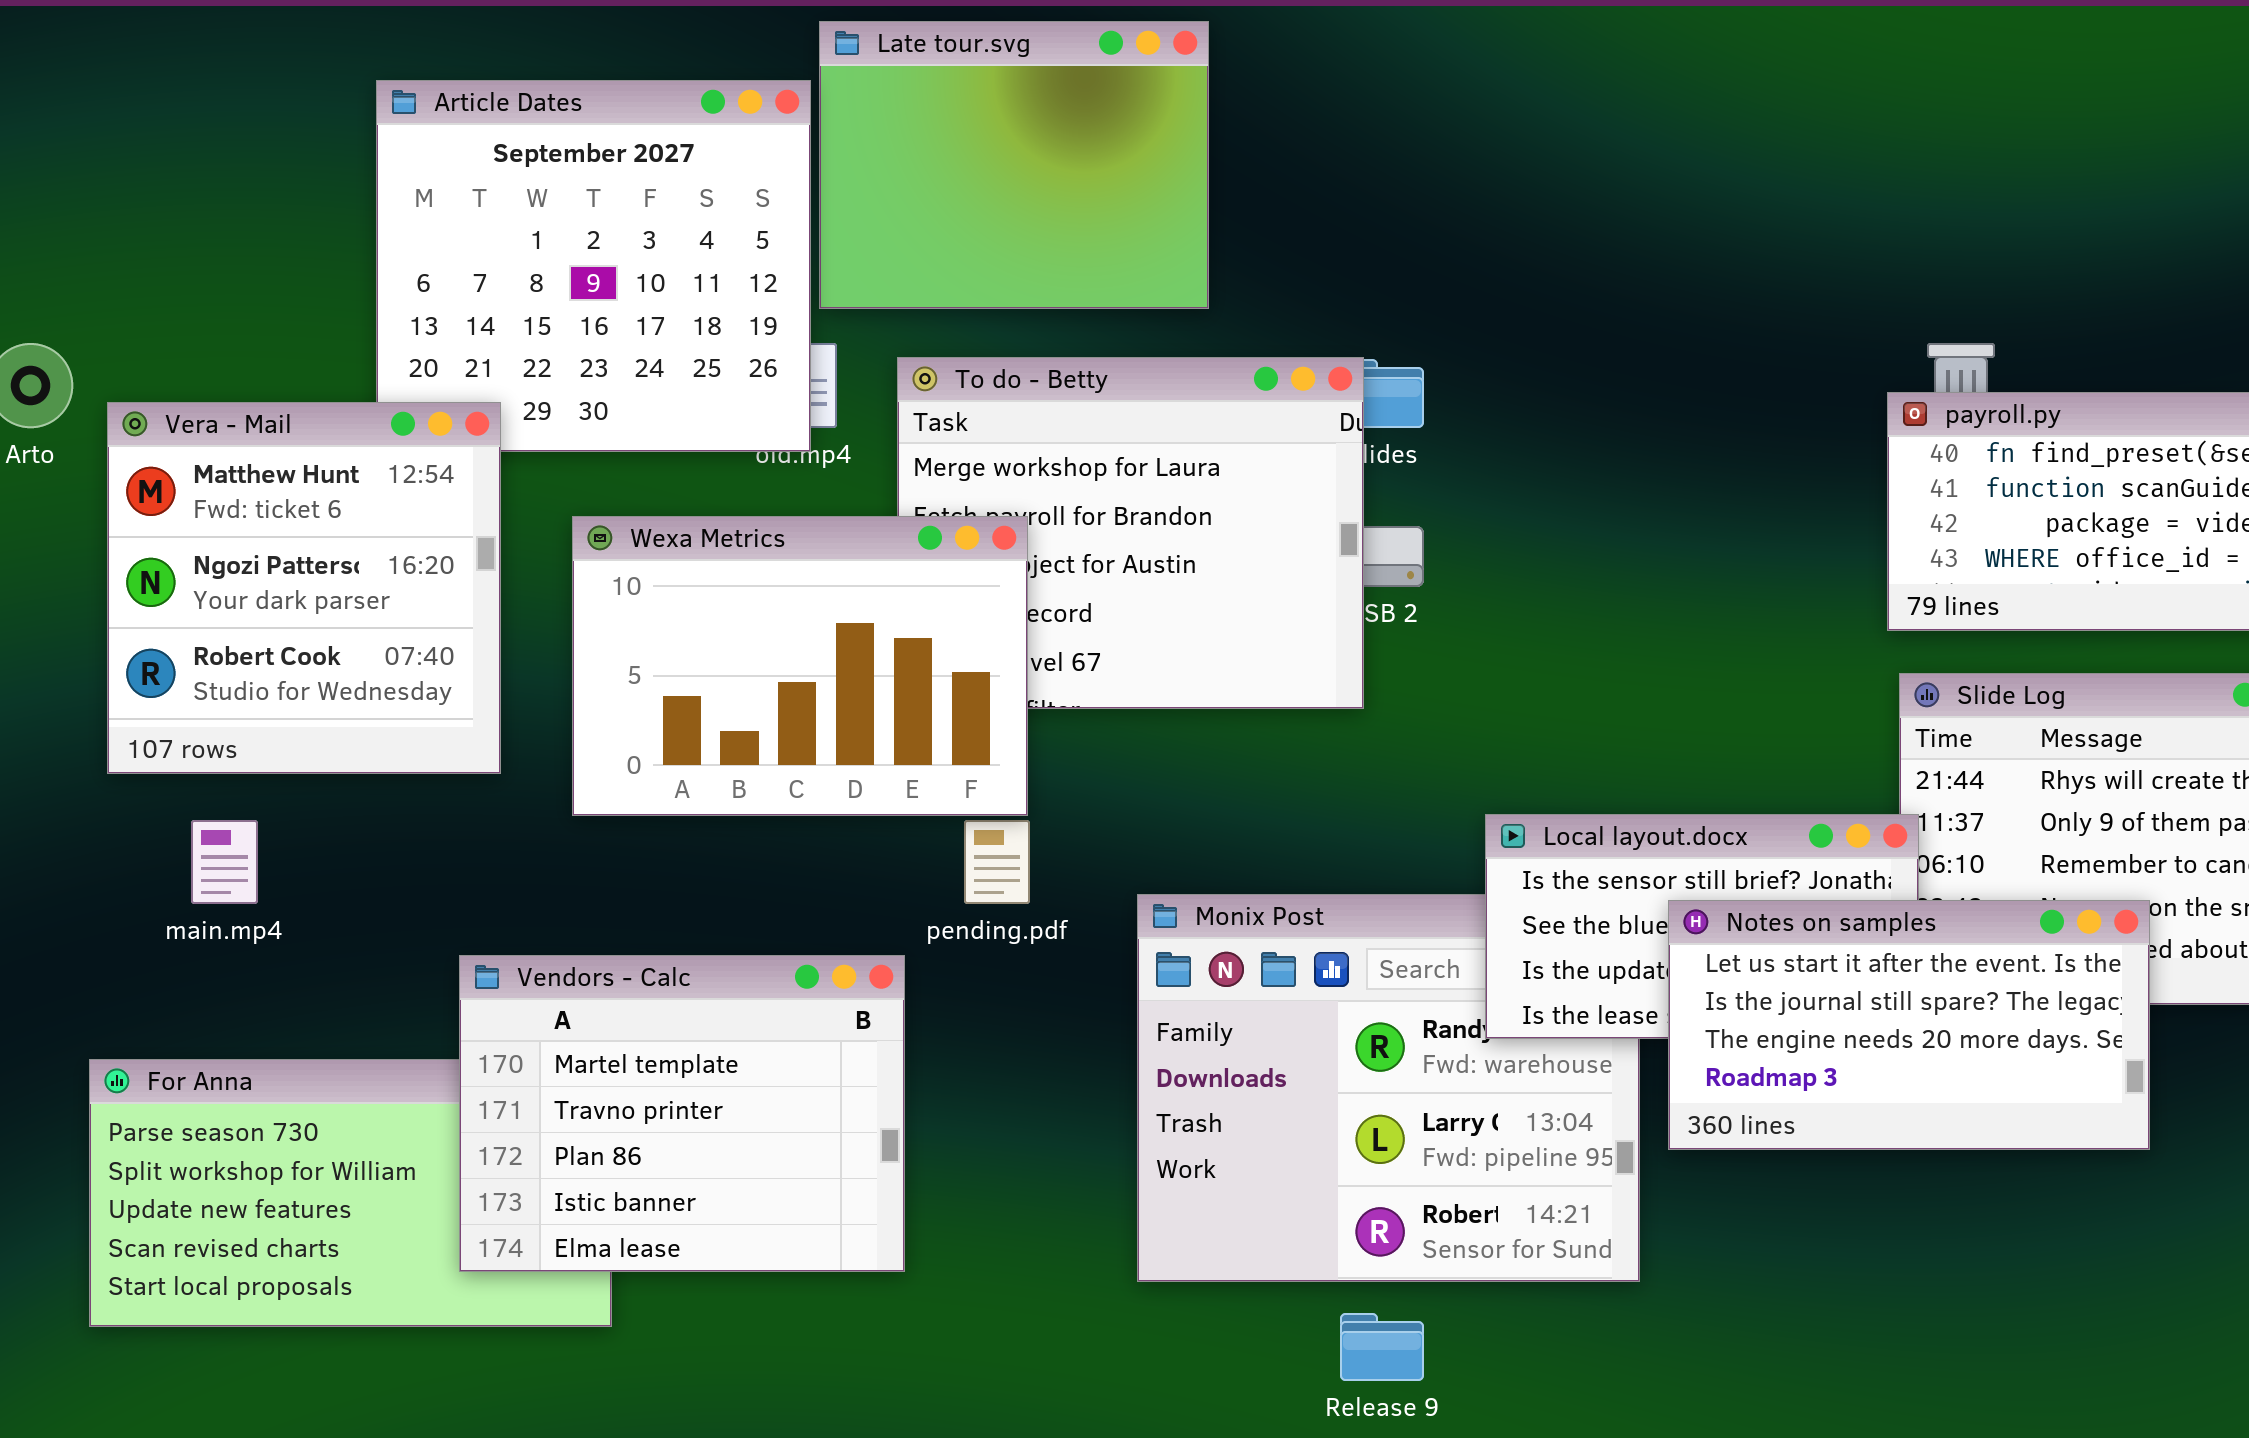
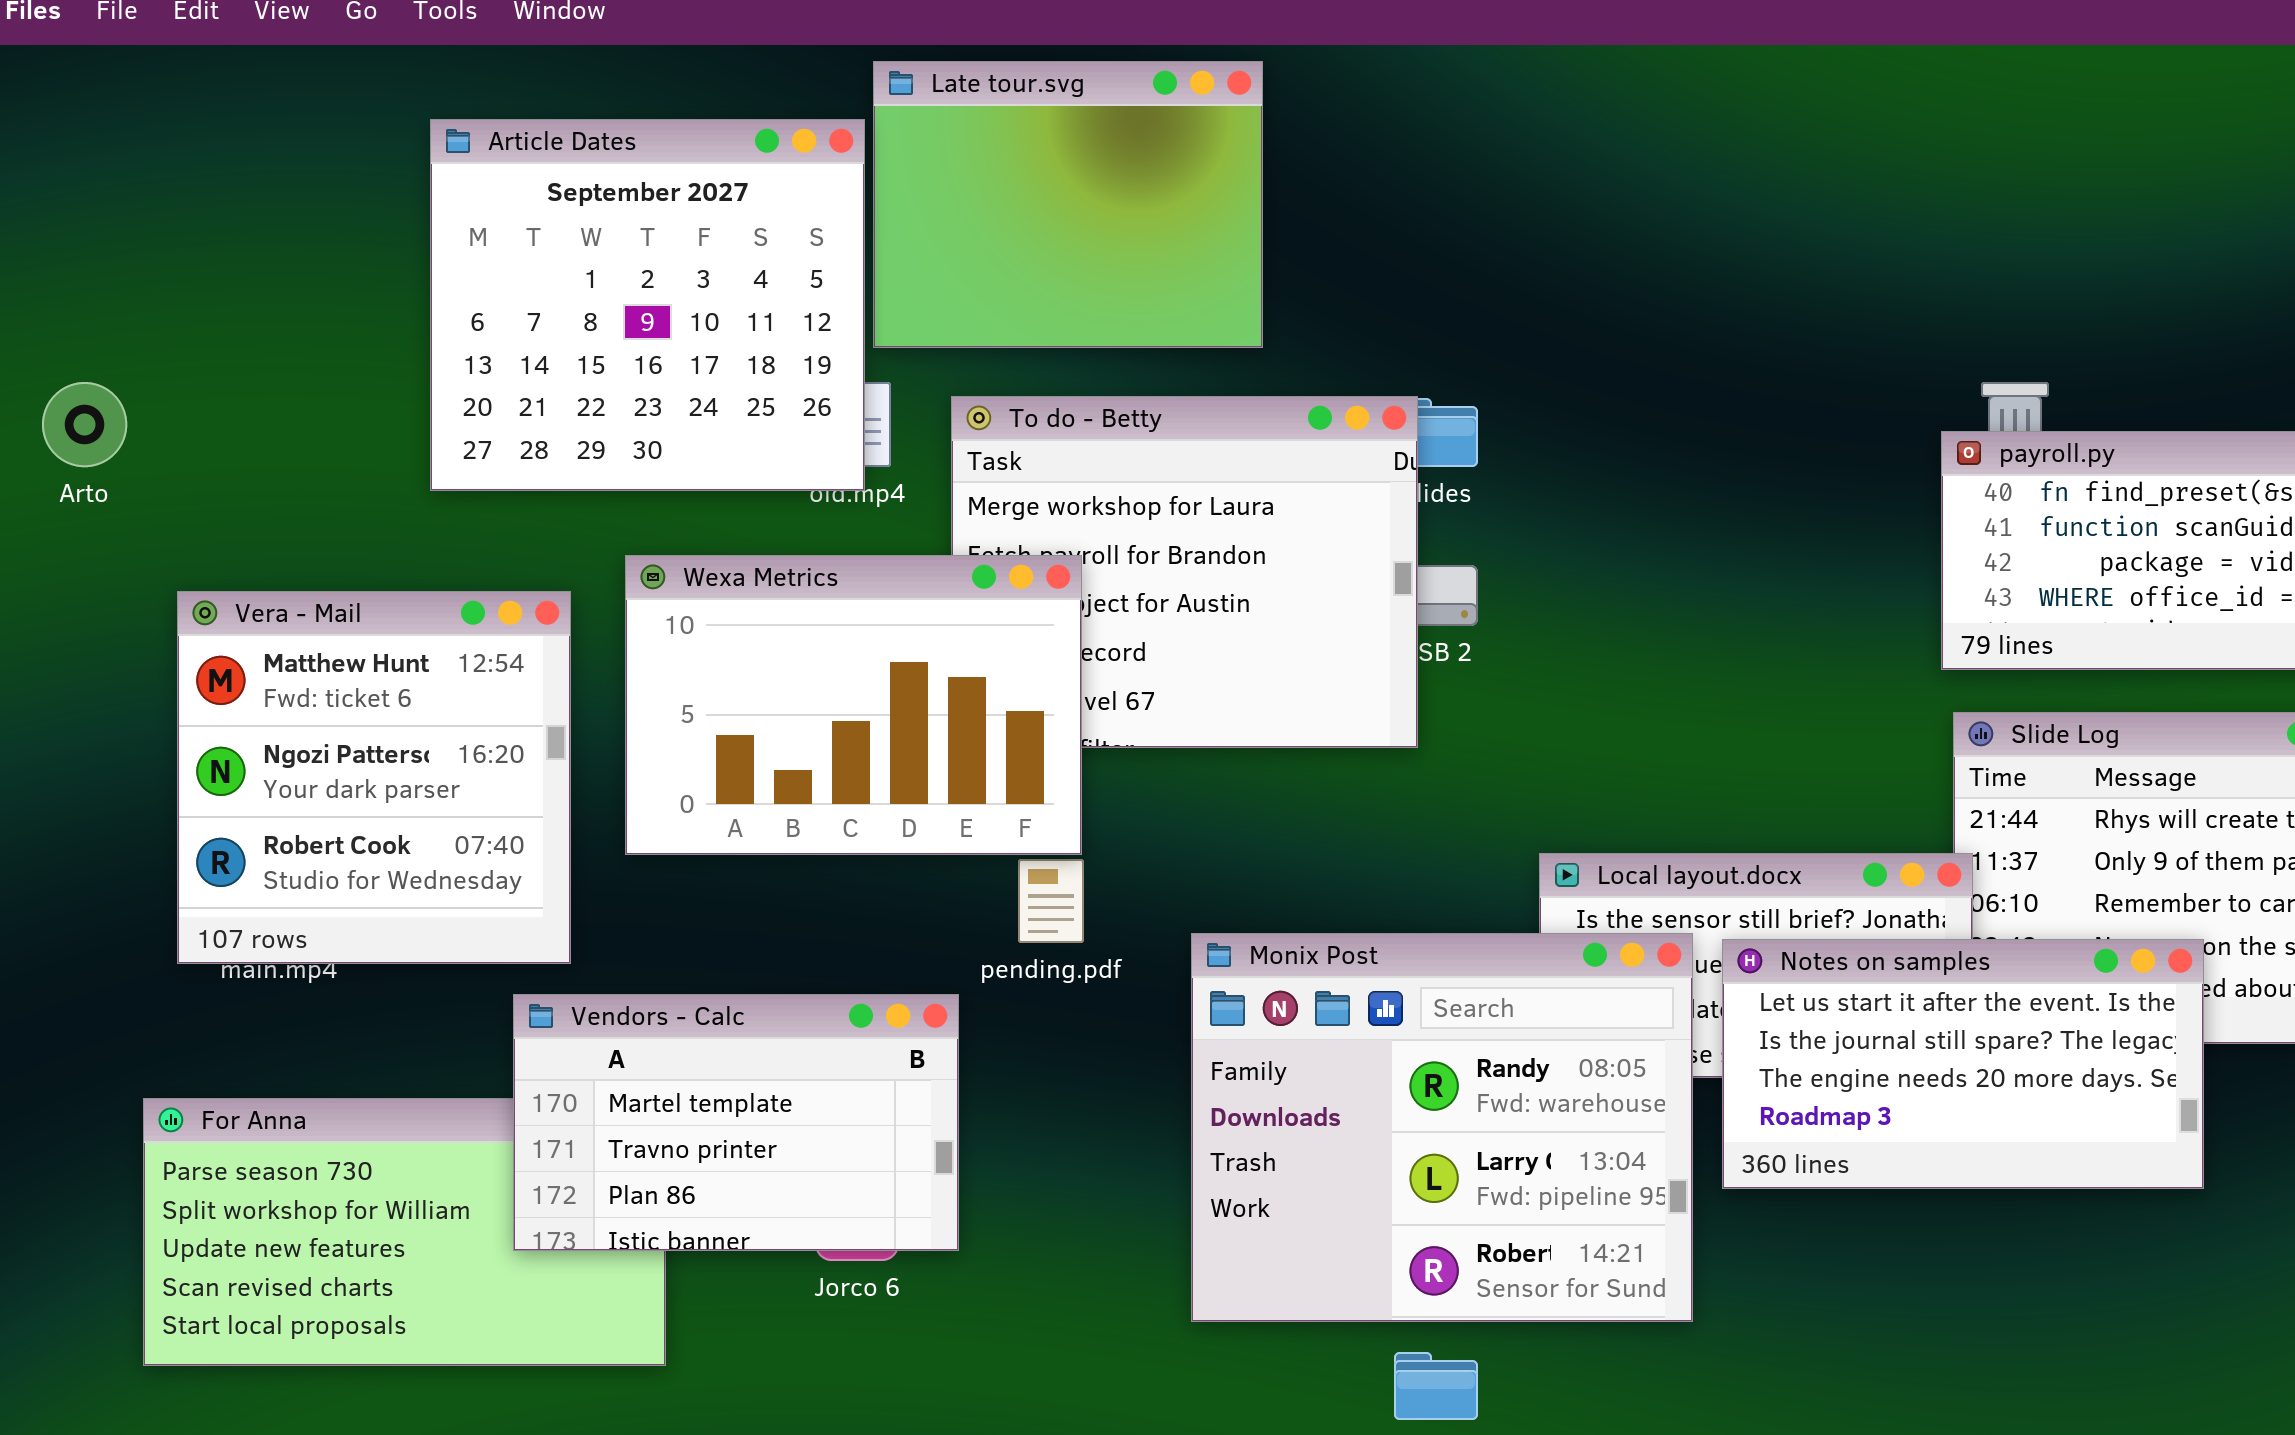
Vera - Mail: [107,402,501,774] -> [177,591,571,964], moved
Monix Post: [1137,894,1640,1282] -> [1191,933,1693,1322], raised
Vendors - Calc: [459,955,905,1272] -> [513,994,959,1251], resized

